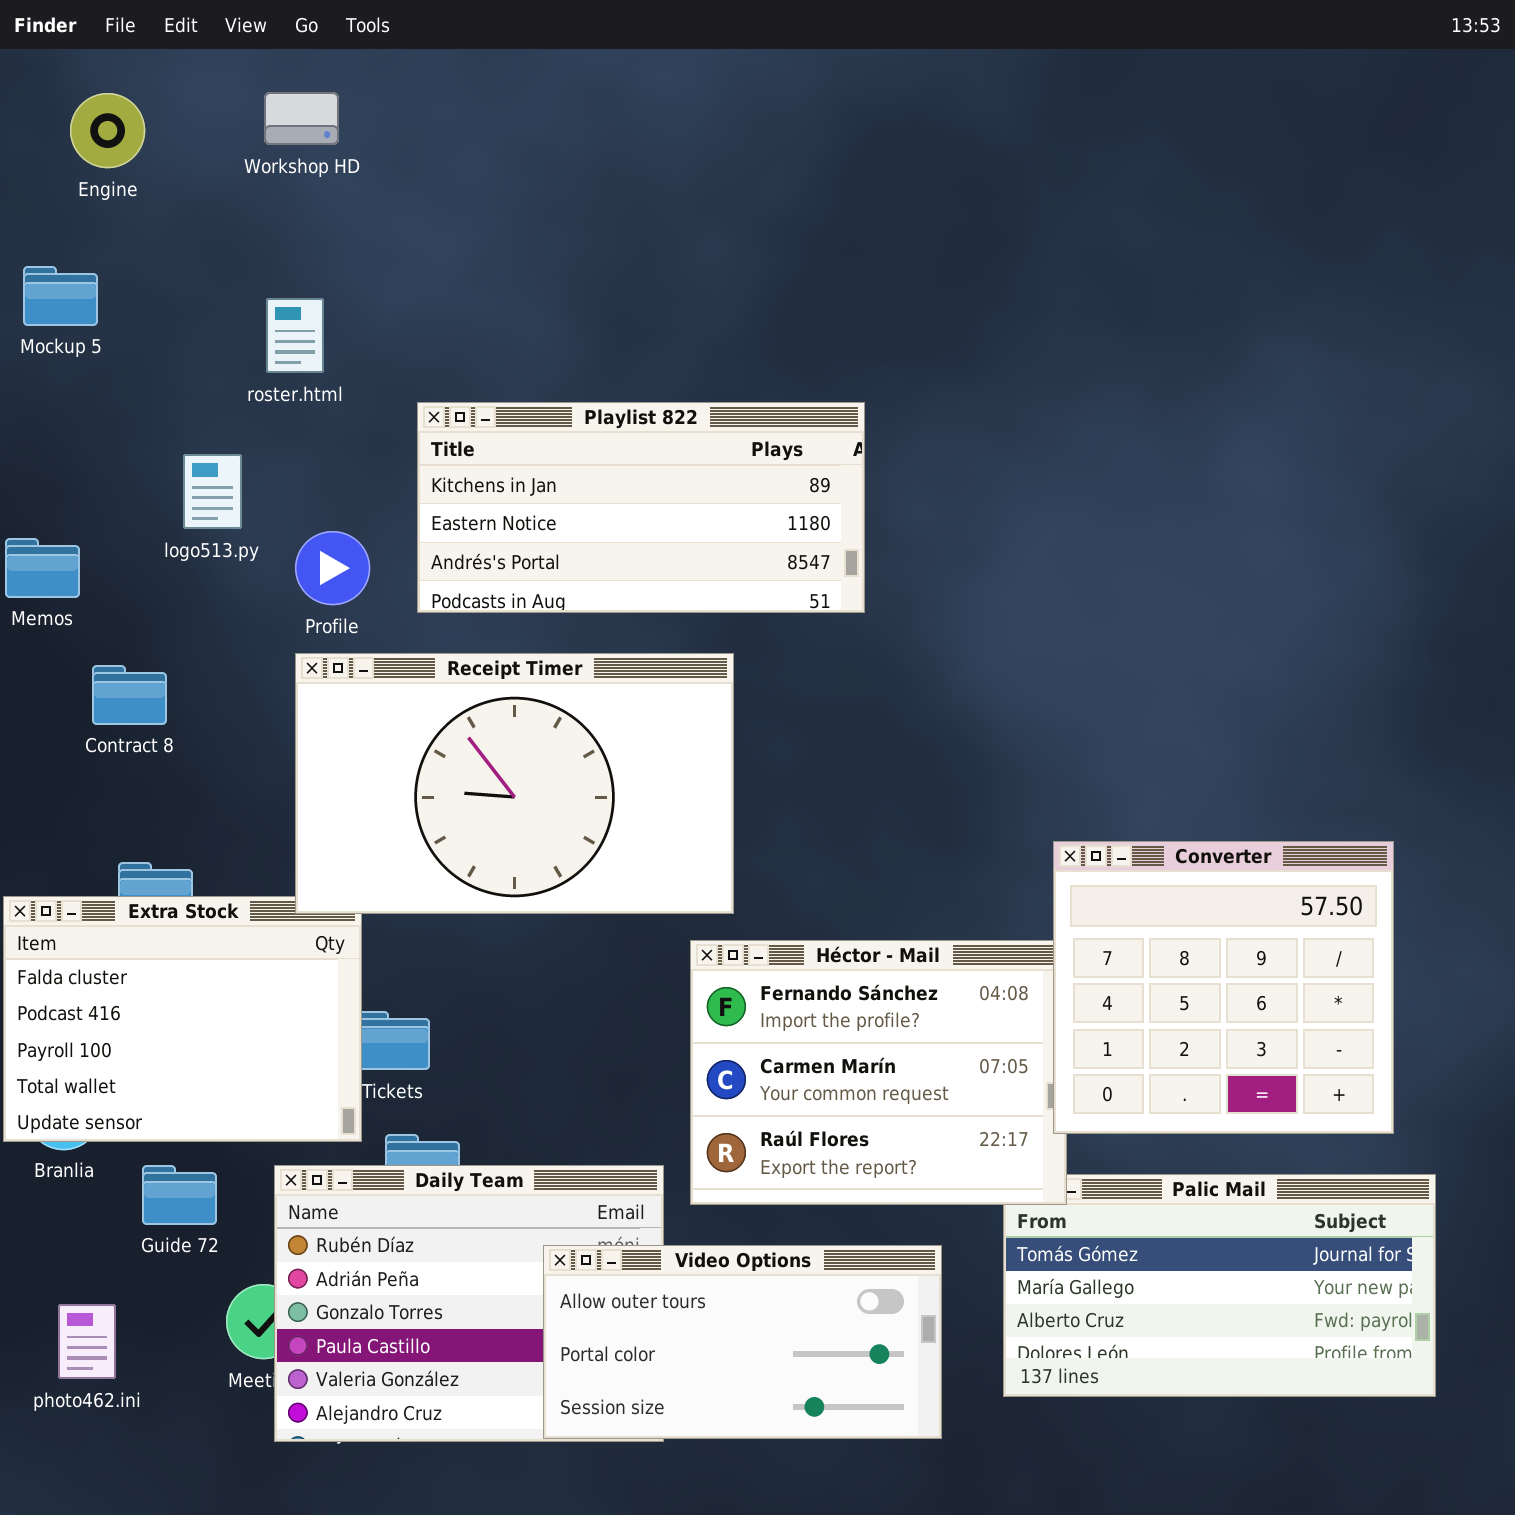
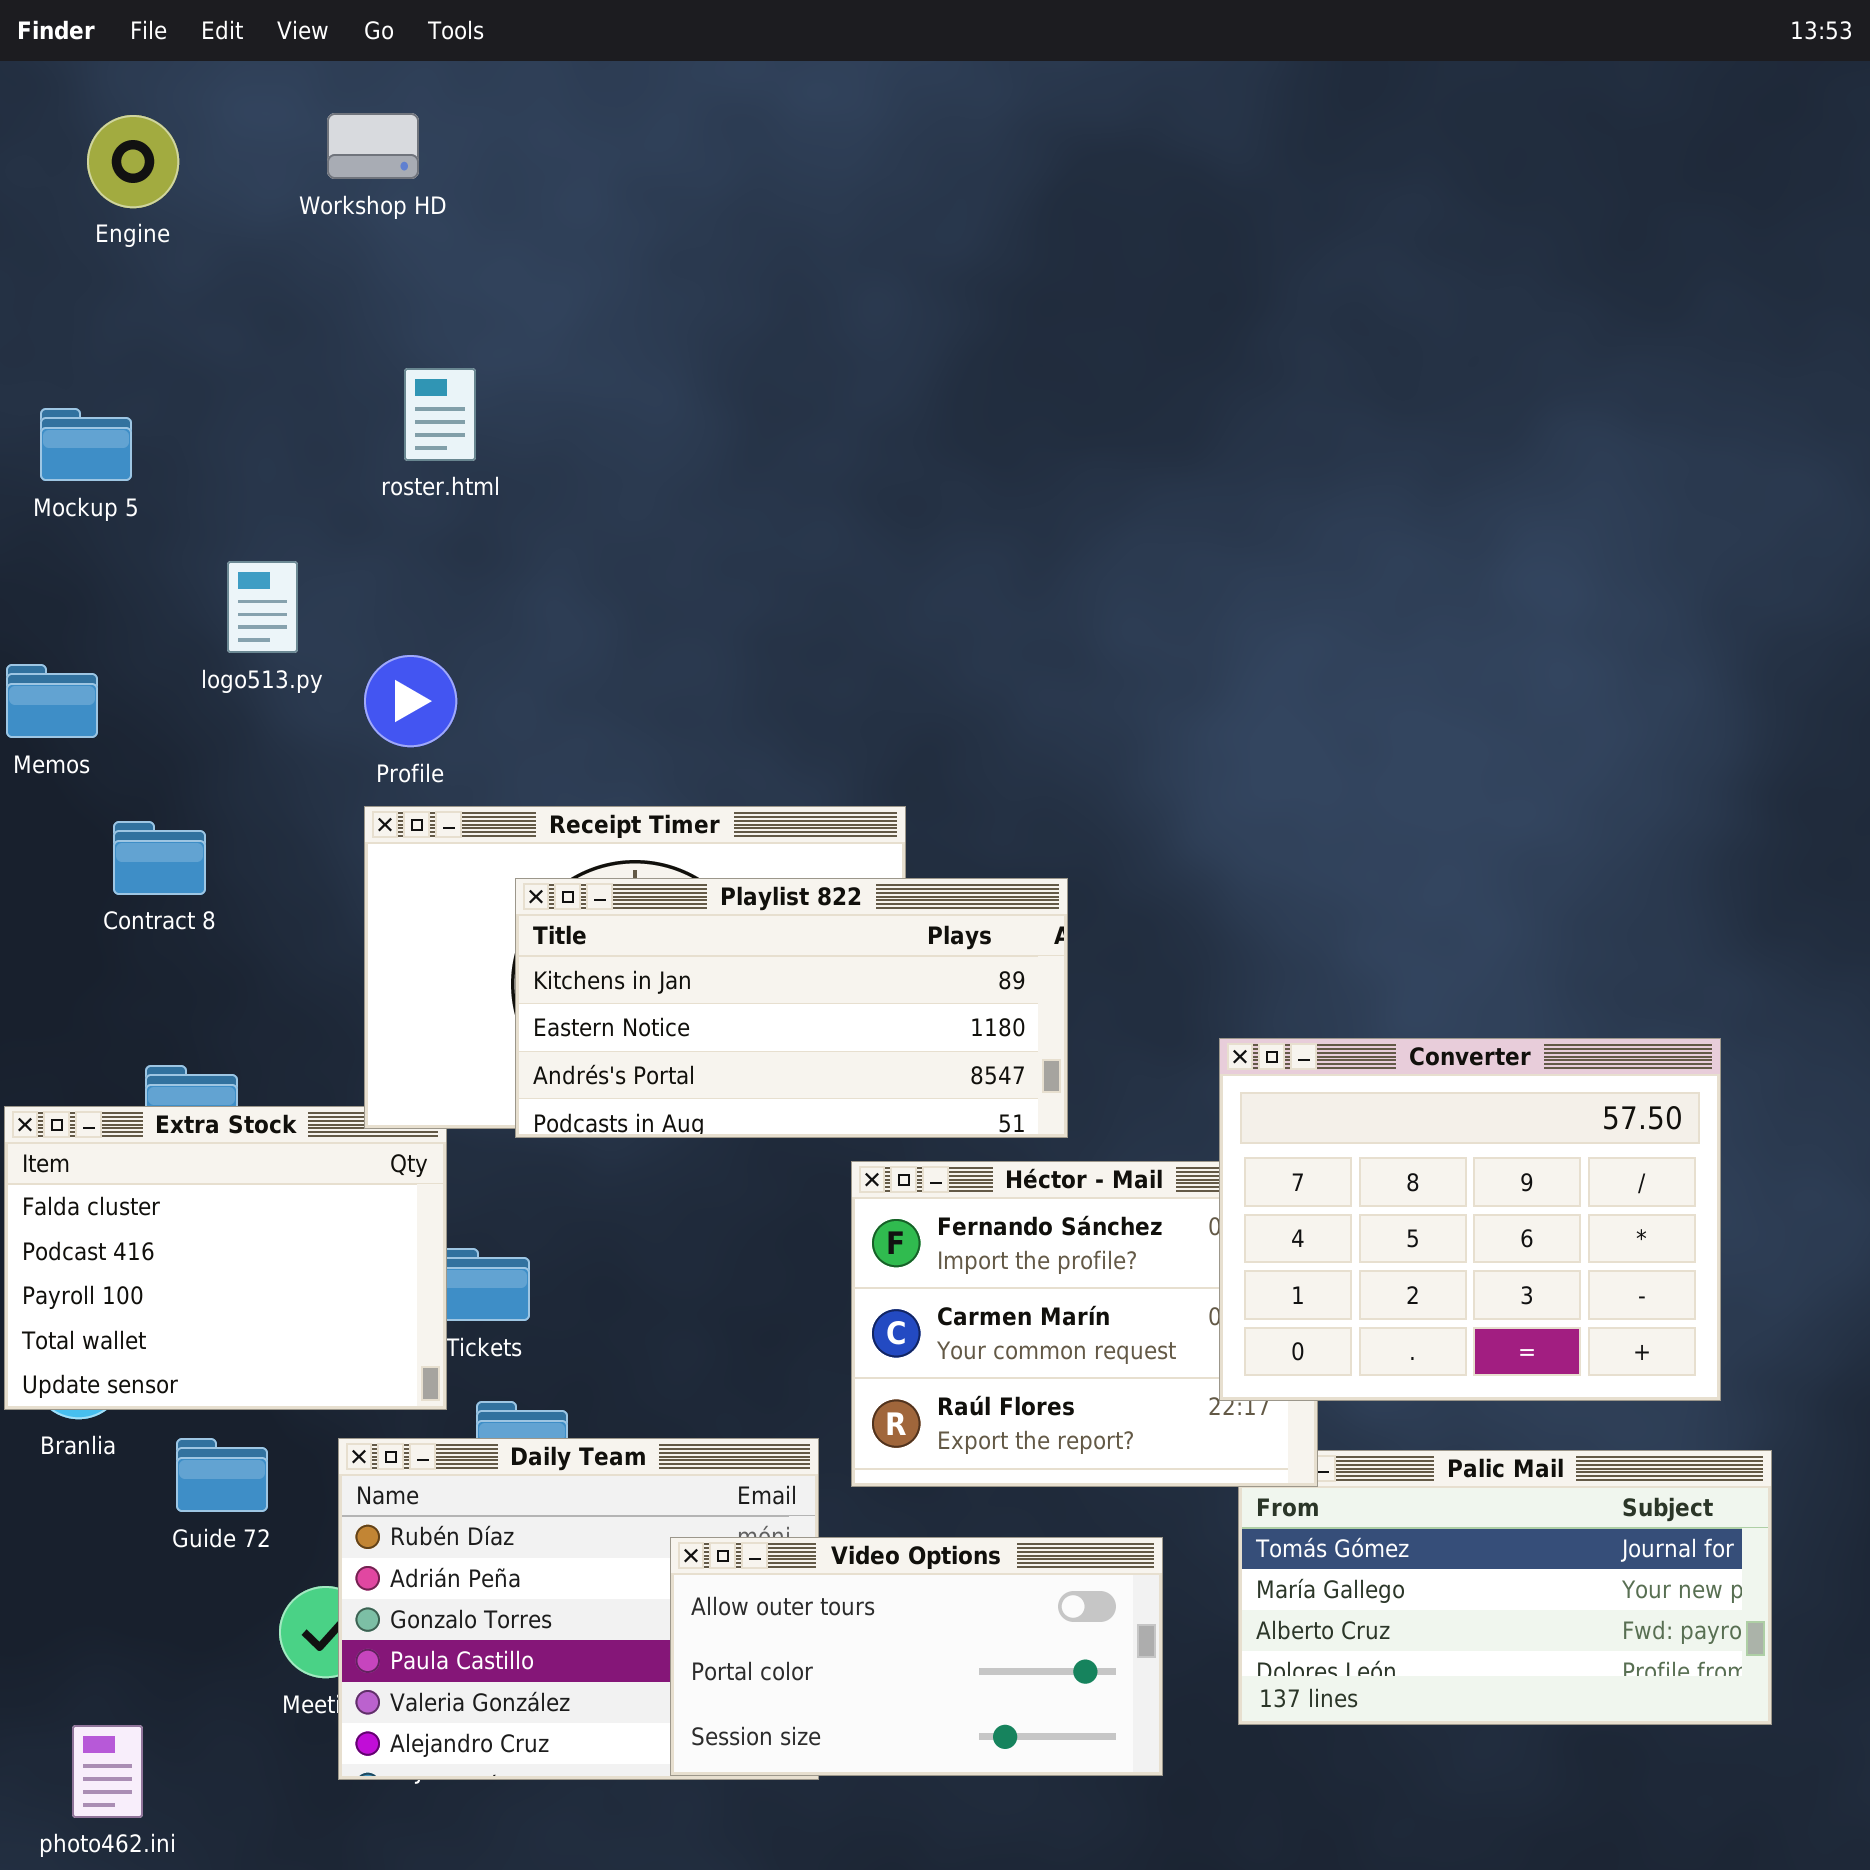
Mockup 5: [23,266,98,326] -> [40,408,132,481], moved
roster.html: [266,298,324,373] -> [404,368,476,461], moved
Playlist 822: [417,402,865,613] -> [515,878,1068,1138], moved
Converter: [1053,841,1394,1134] -> [1219,1038,1721,1401], resized
photo462.ini: [58,1304,116,1379] -> [72,1725,143,1818], moved

